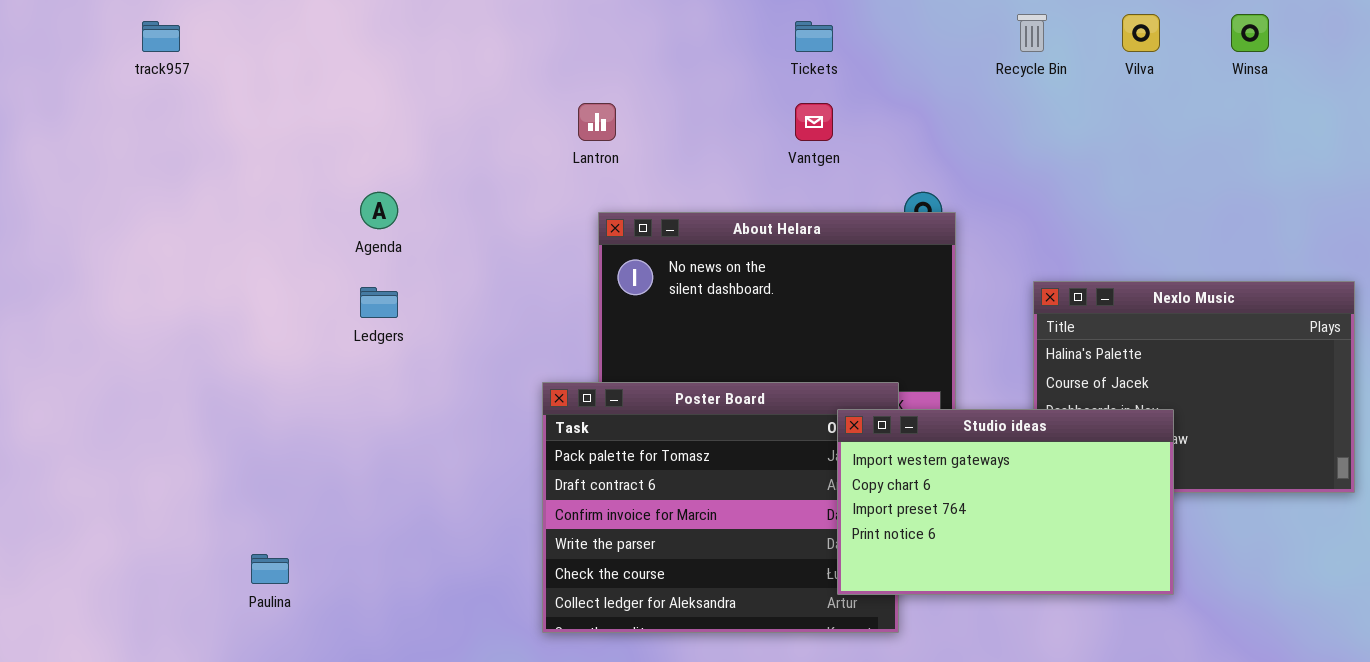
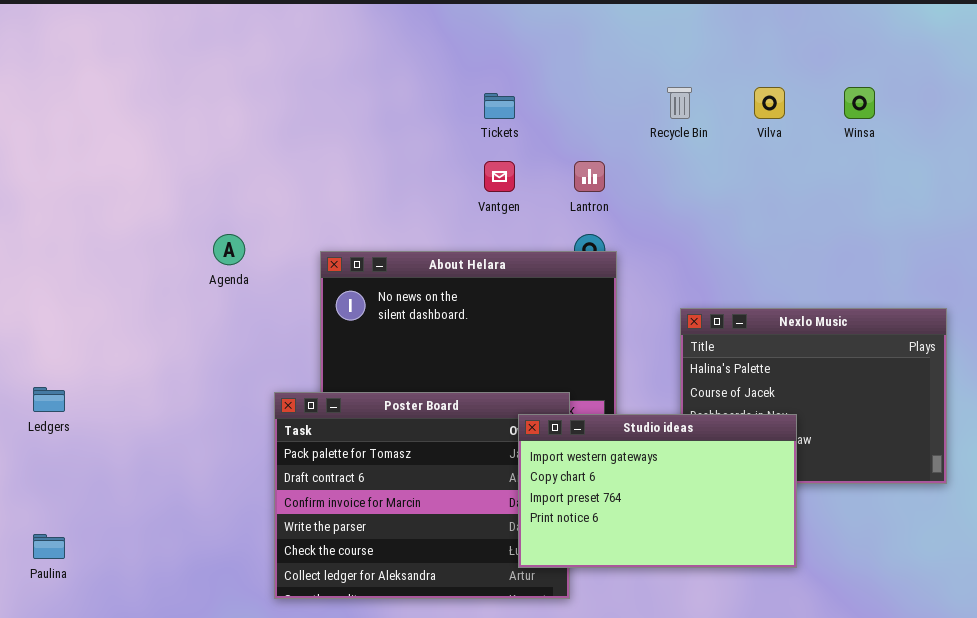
Lantron: [578,103,616,141] -> [574,161,605,192], moved
Agenda: [360,192,398,229] -> [213,234,245,265], moved
Ledgers: [360,287,398,318] -> [33,387,65,412], moved

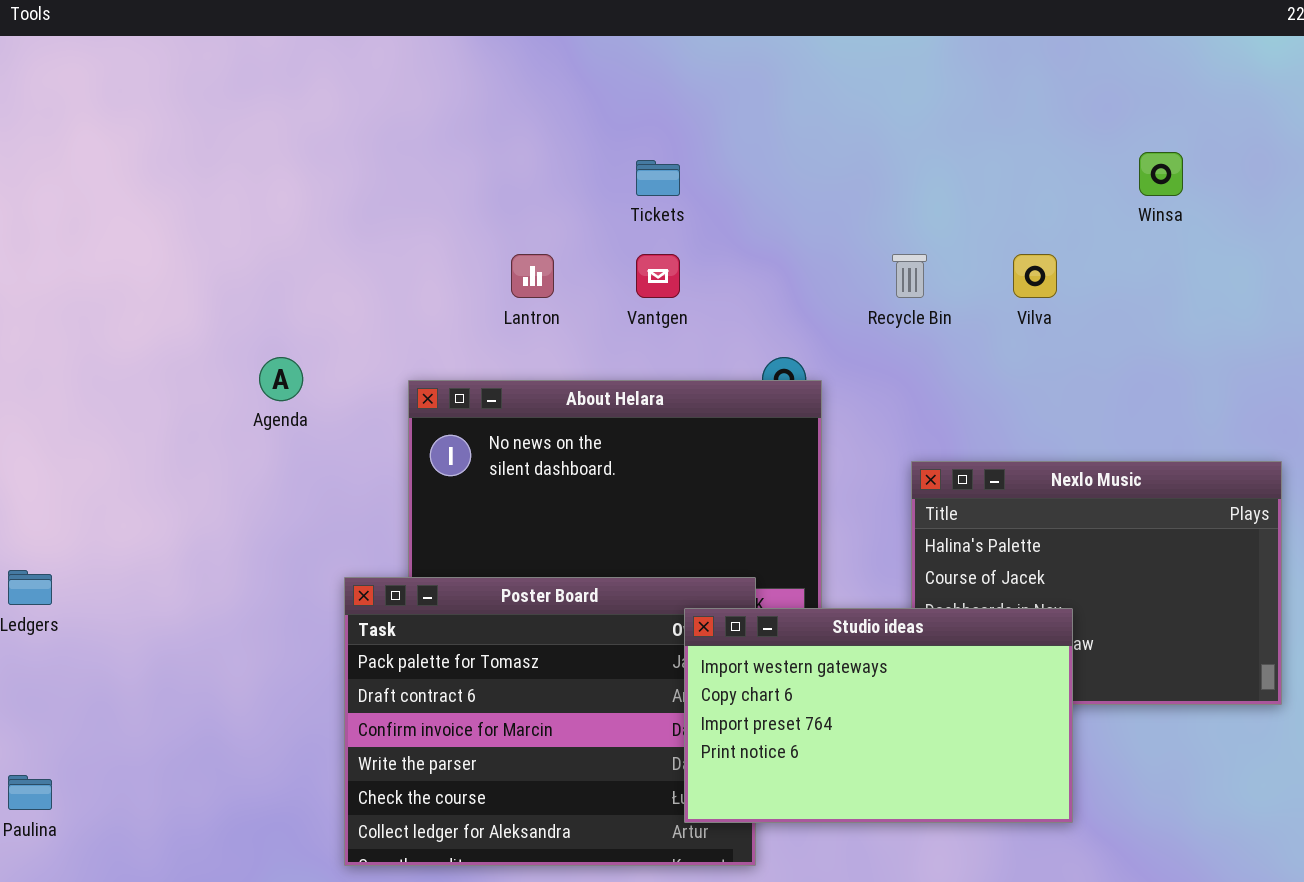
Recycle Bin: [667,87,692,119] -> [892,254,927,298], moved
Vilva: [754,87,785,119] -> [1013,254,1057,298], moved
Lantron: [574,161,605,192] -> [511,254,554,298], moved

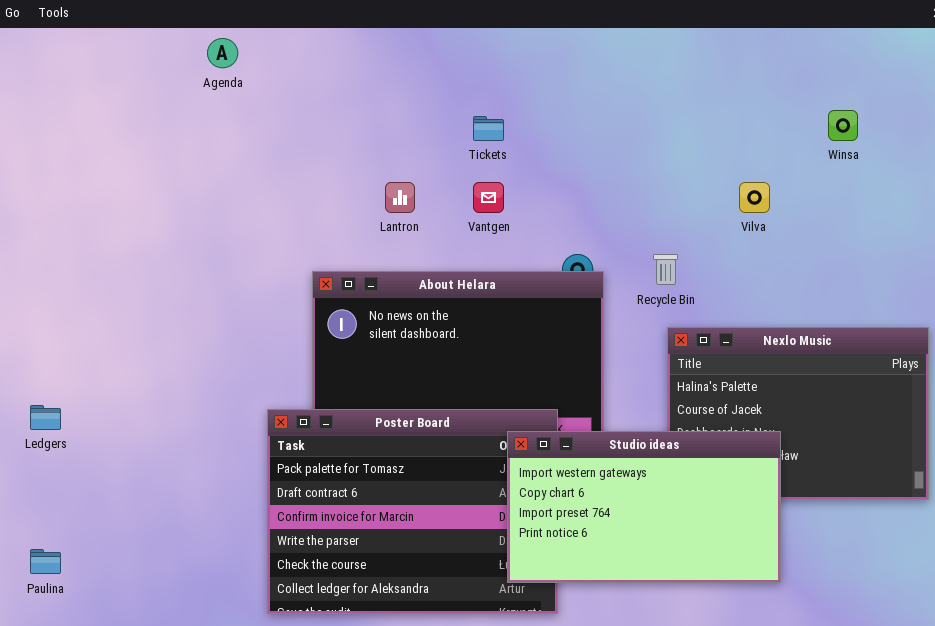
Recycle Bin: [892,254,927,298] -> [653,254,678,285], moved
Agenda: [259,357,303,401] -> [207,38,238,68], moved

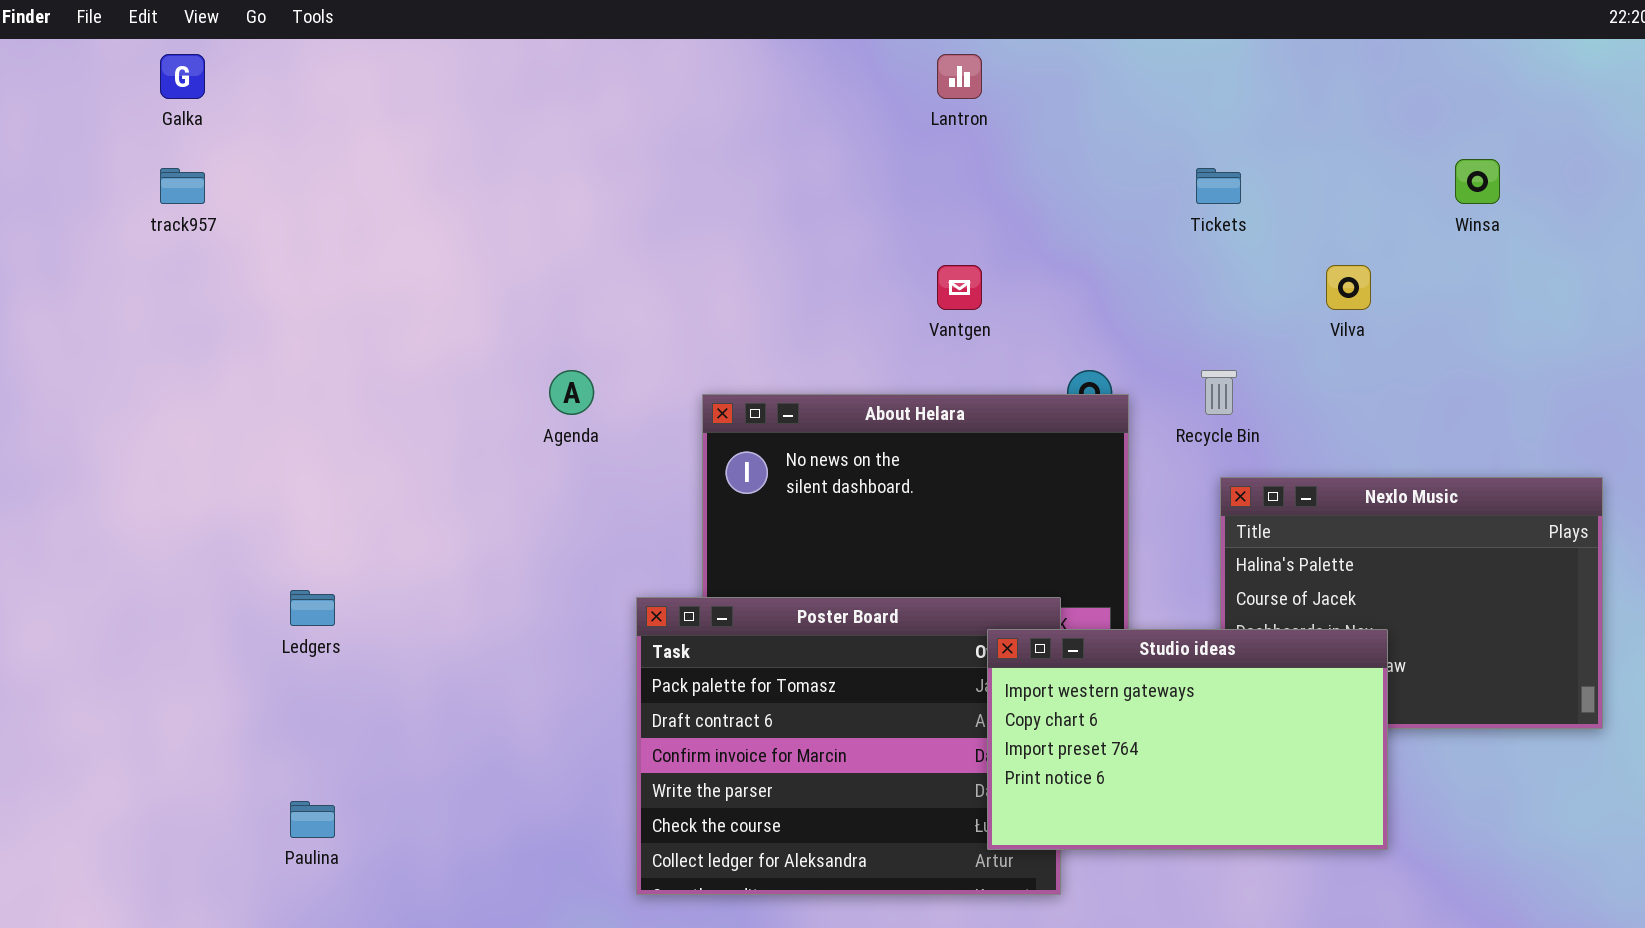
Agenda: [207,38,238,68] -> [549,370,594,415], moved
Tickets: [473,116,504,141] -> [1196,168,1241,204], moved
Lantron: [385,182,415,213] -> [937,54,982,99], moved

